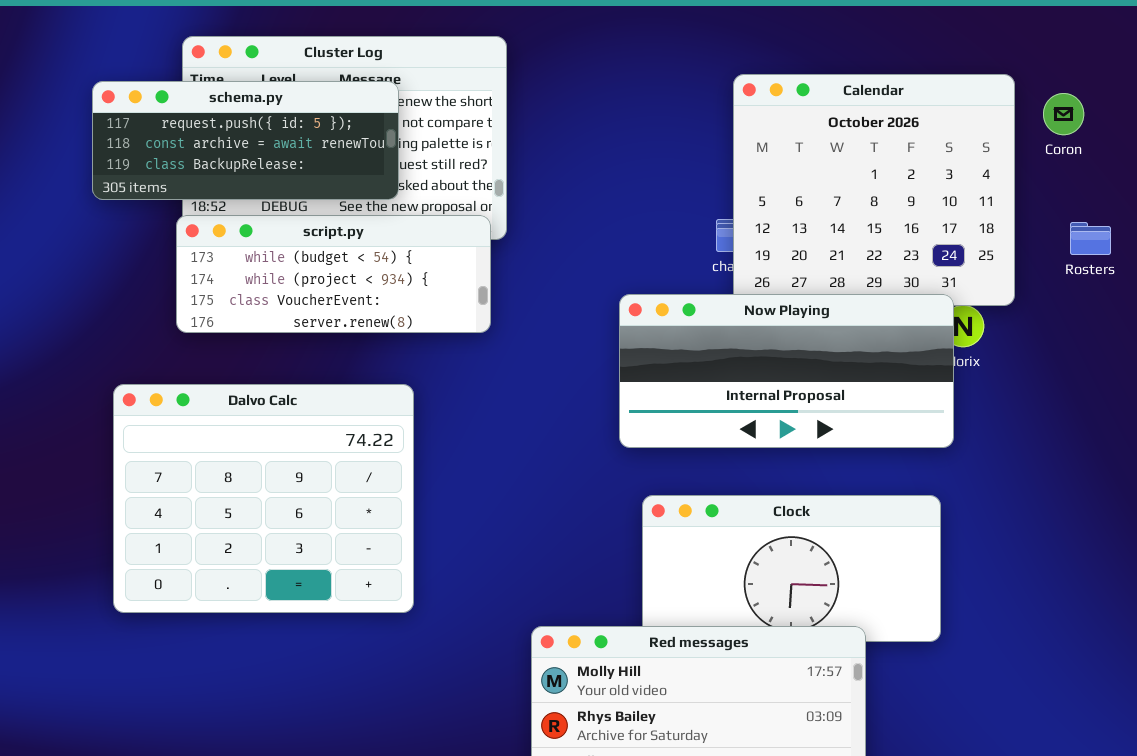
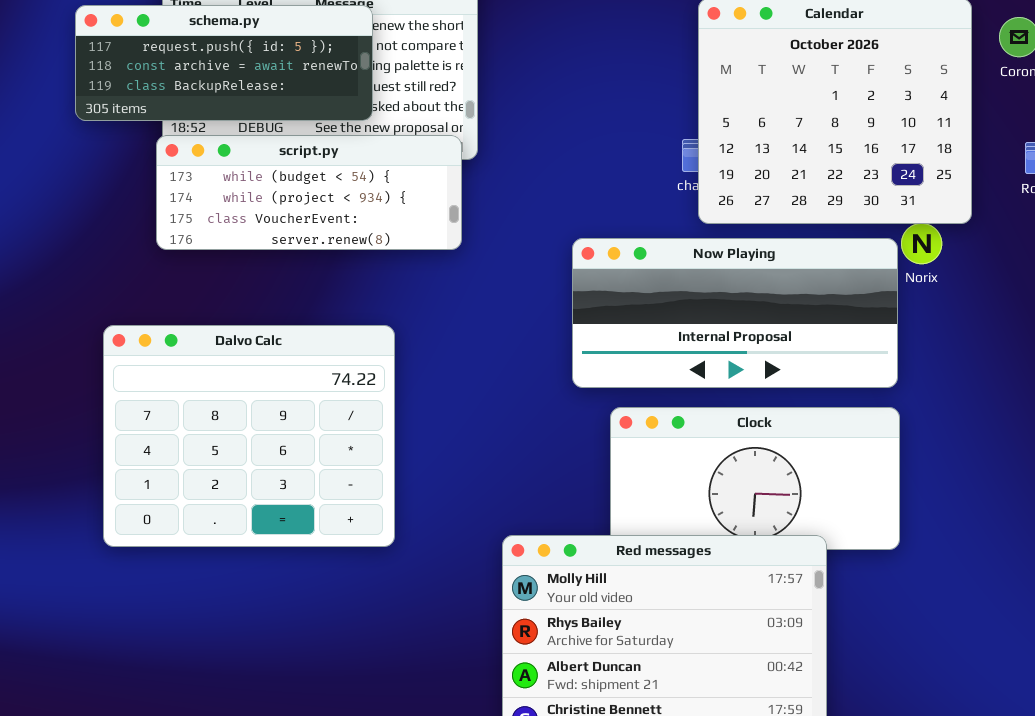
Now Playing: [619,294,954,448] -> [572,238,898,388], moved
Dalvo Calc: [113,384,414,613] -> [103,325,395,547], moved

